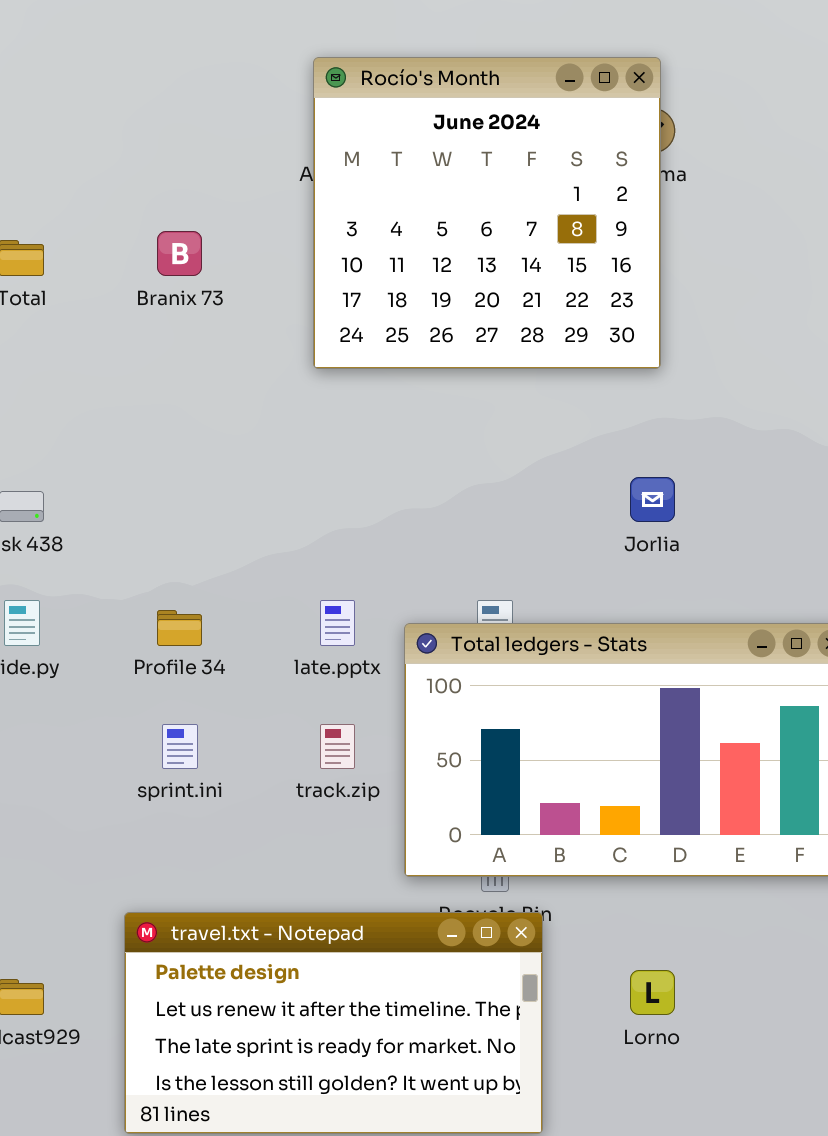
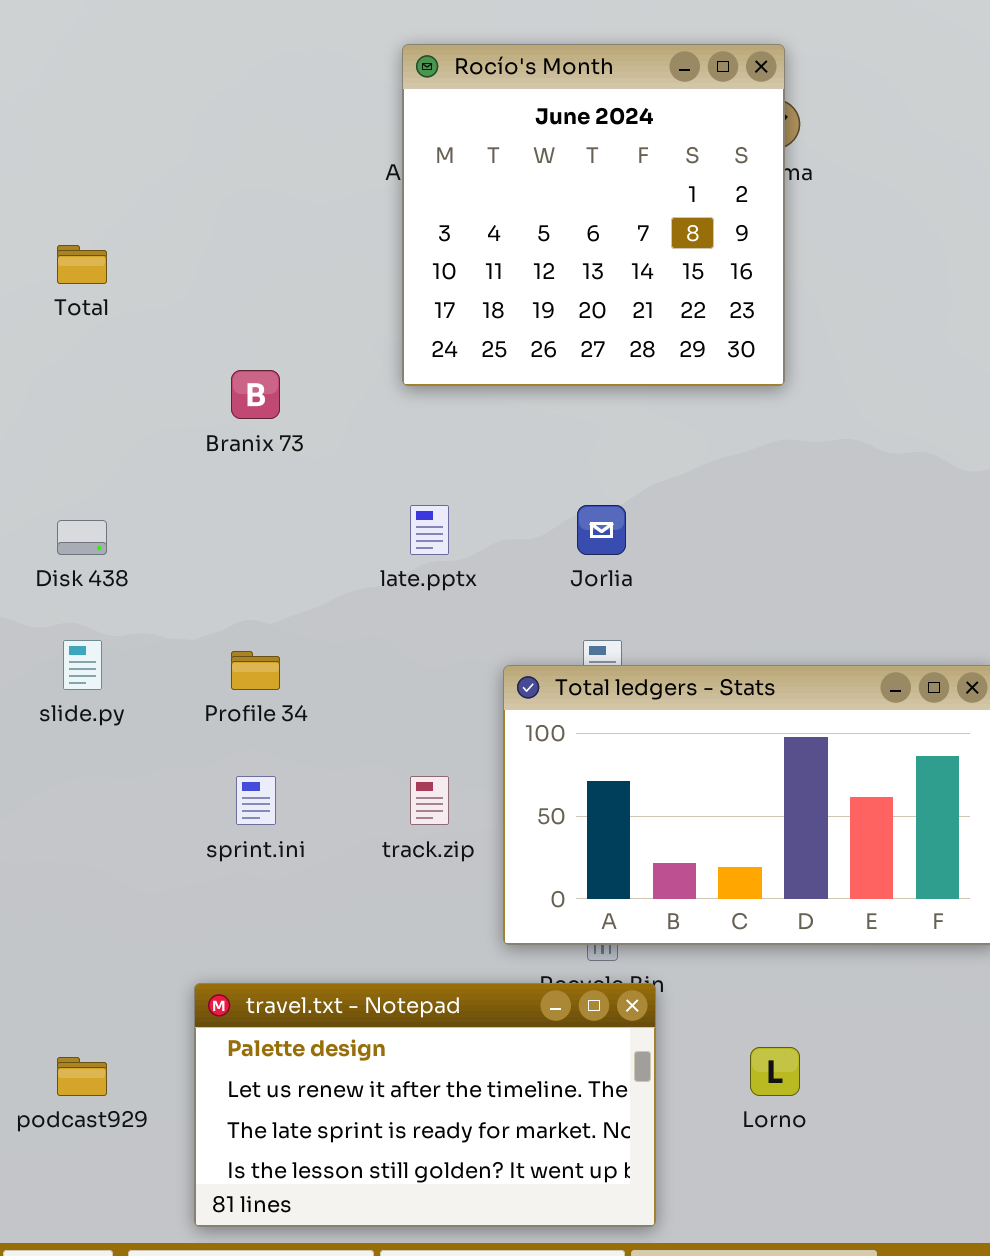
Branix 73: [157,231,202,276] -> [231,370,280,419], moved
Jorlia: [630,477,675,522] -> [577,505,626,555], moved
late.pptx: [320,600,355,646] -> [410,505,449,555], moved

